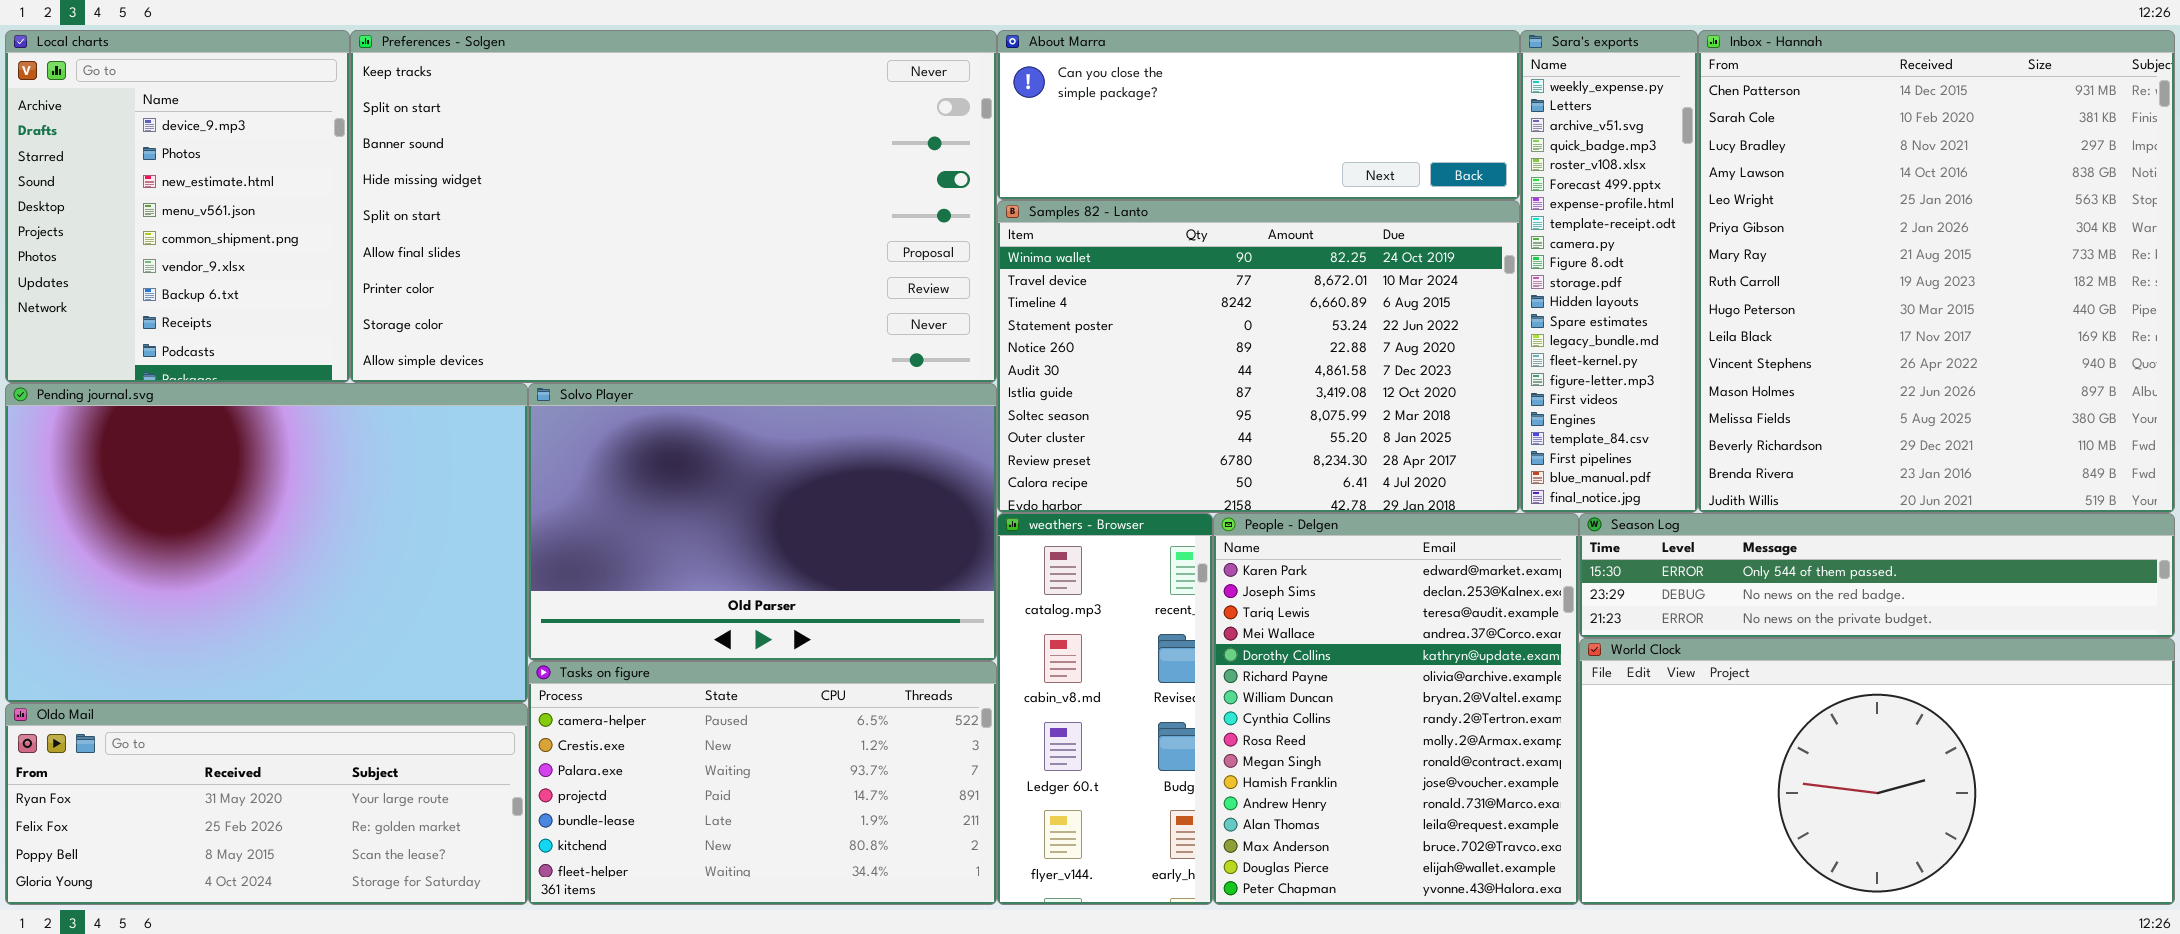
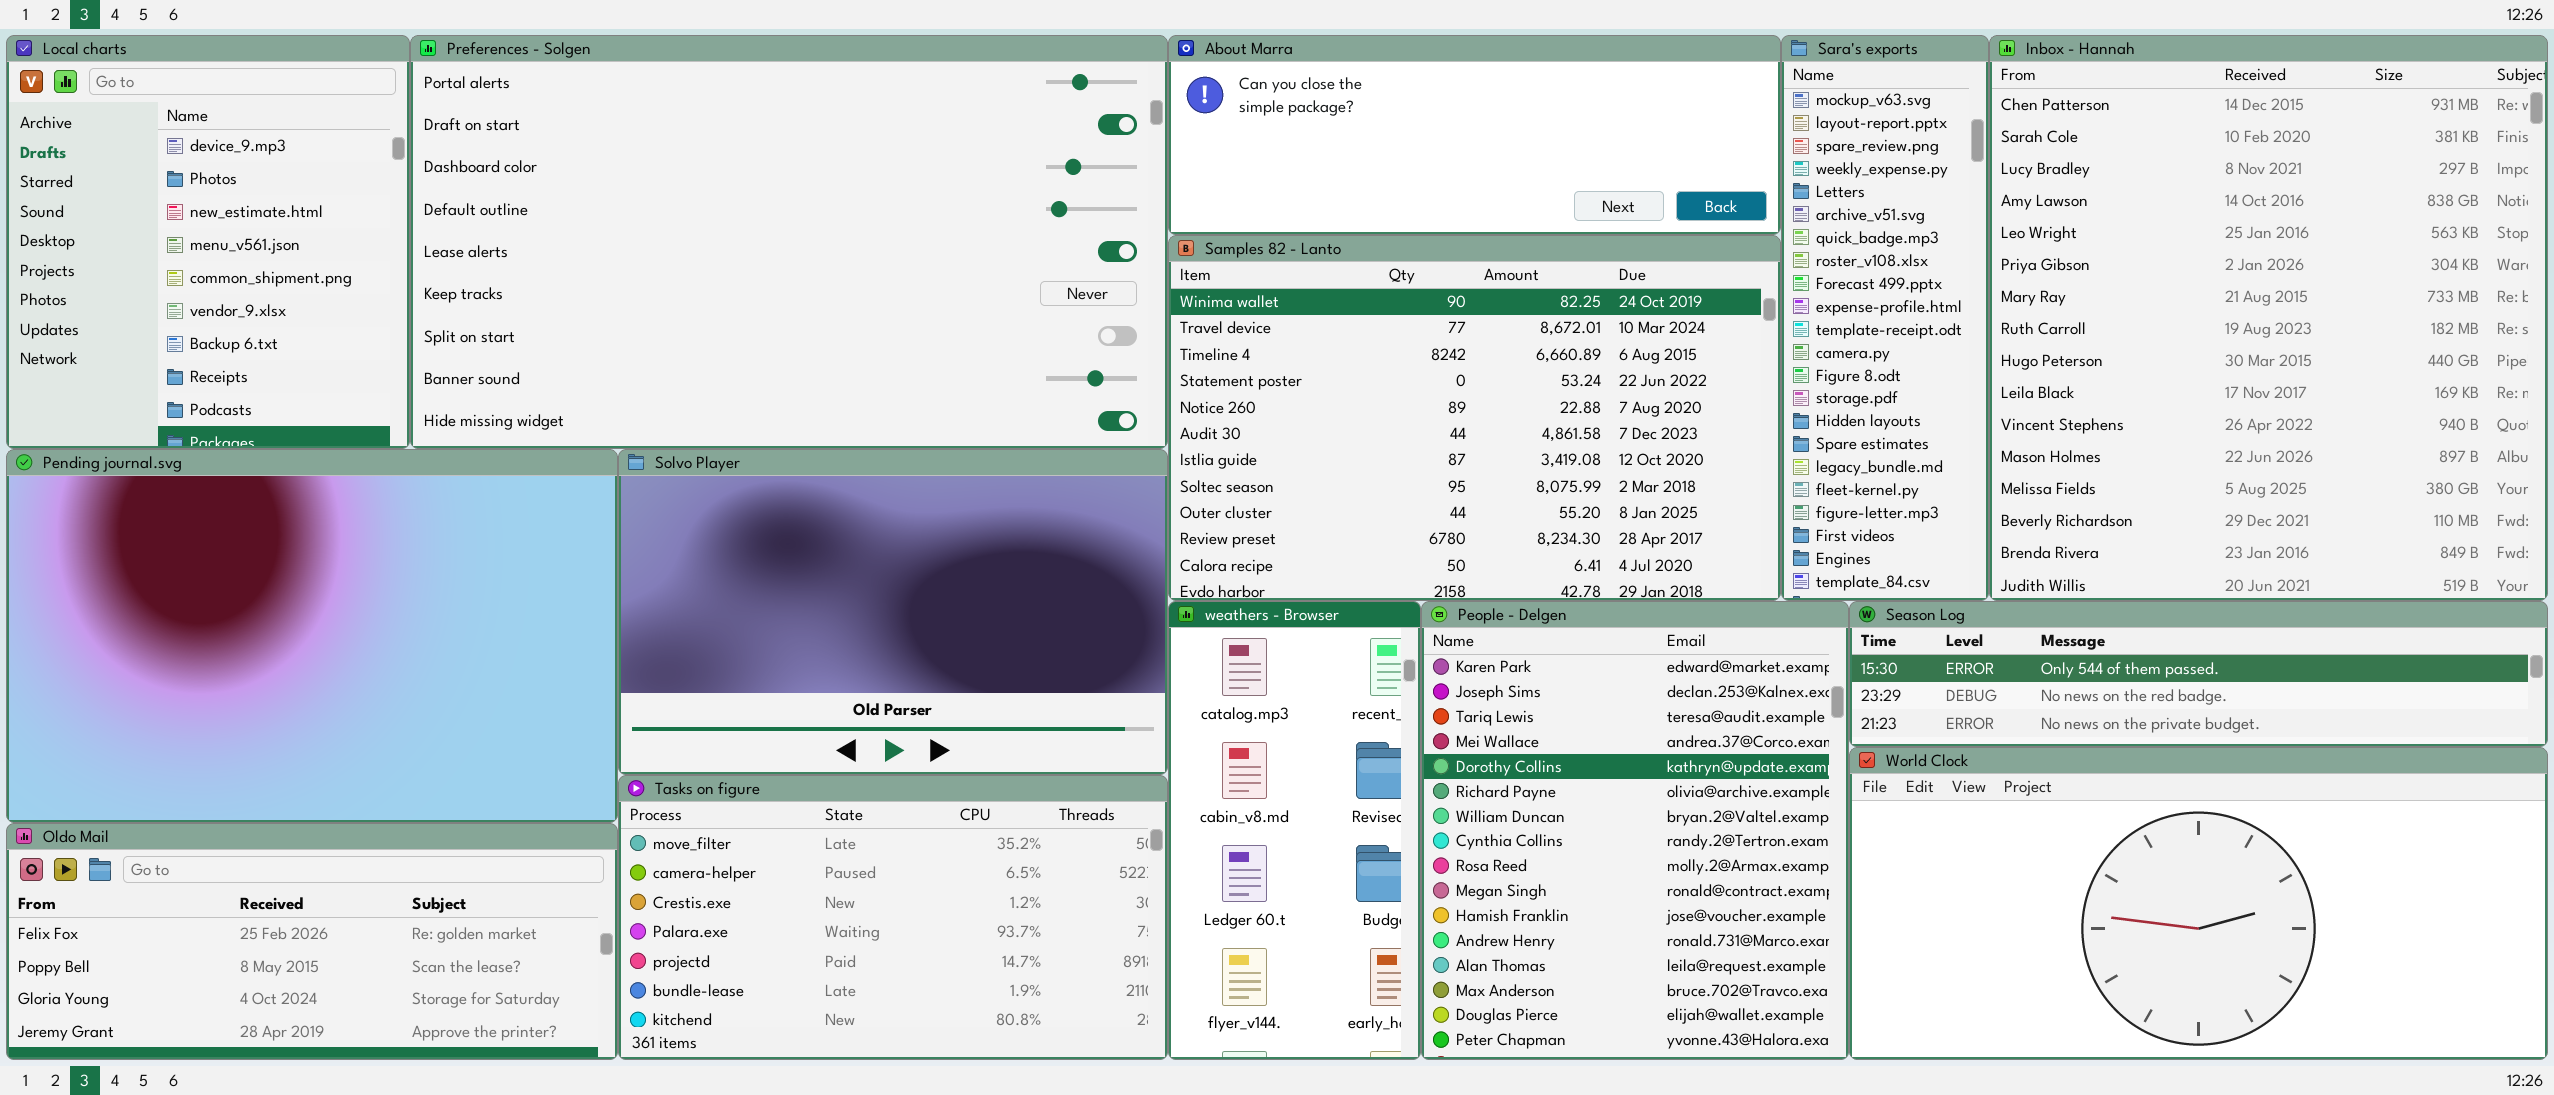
Preferences - Solgen: [350,30,997,383] -> [410,35,1168,449], scrolled up 5 rows
Sara's exports: [1520,30,1698,513] -> [1781,35,1989,601], scrolled up 3 rows
Tasks on figure: [528,661,997,905] -> [618,775,1168,1060], scrolled up 1 row
Oldo Mail: [5,703,528,905] -> [6,823,618,1060], scrolled down 1 row

